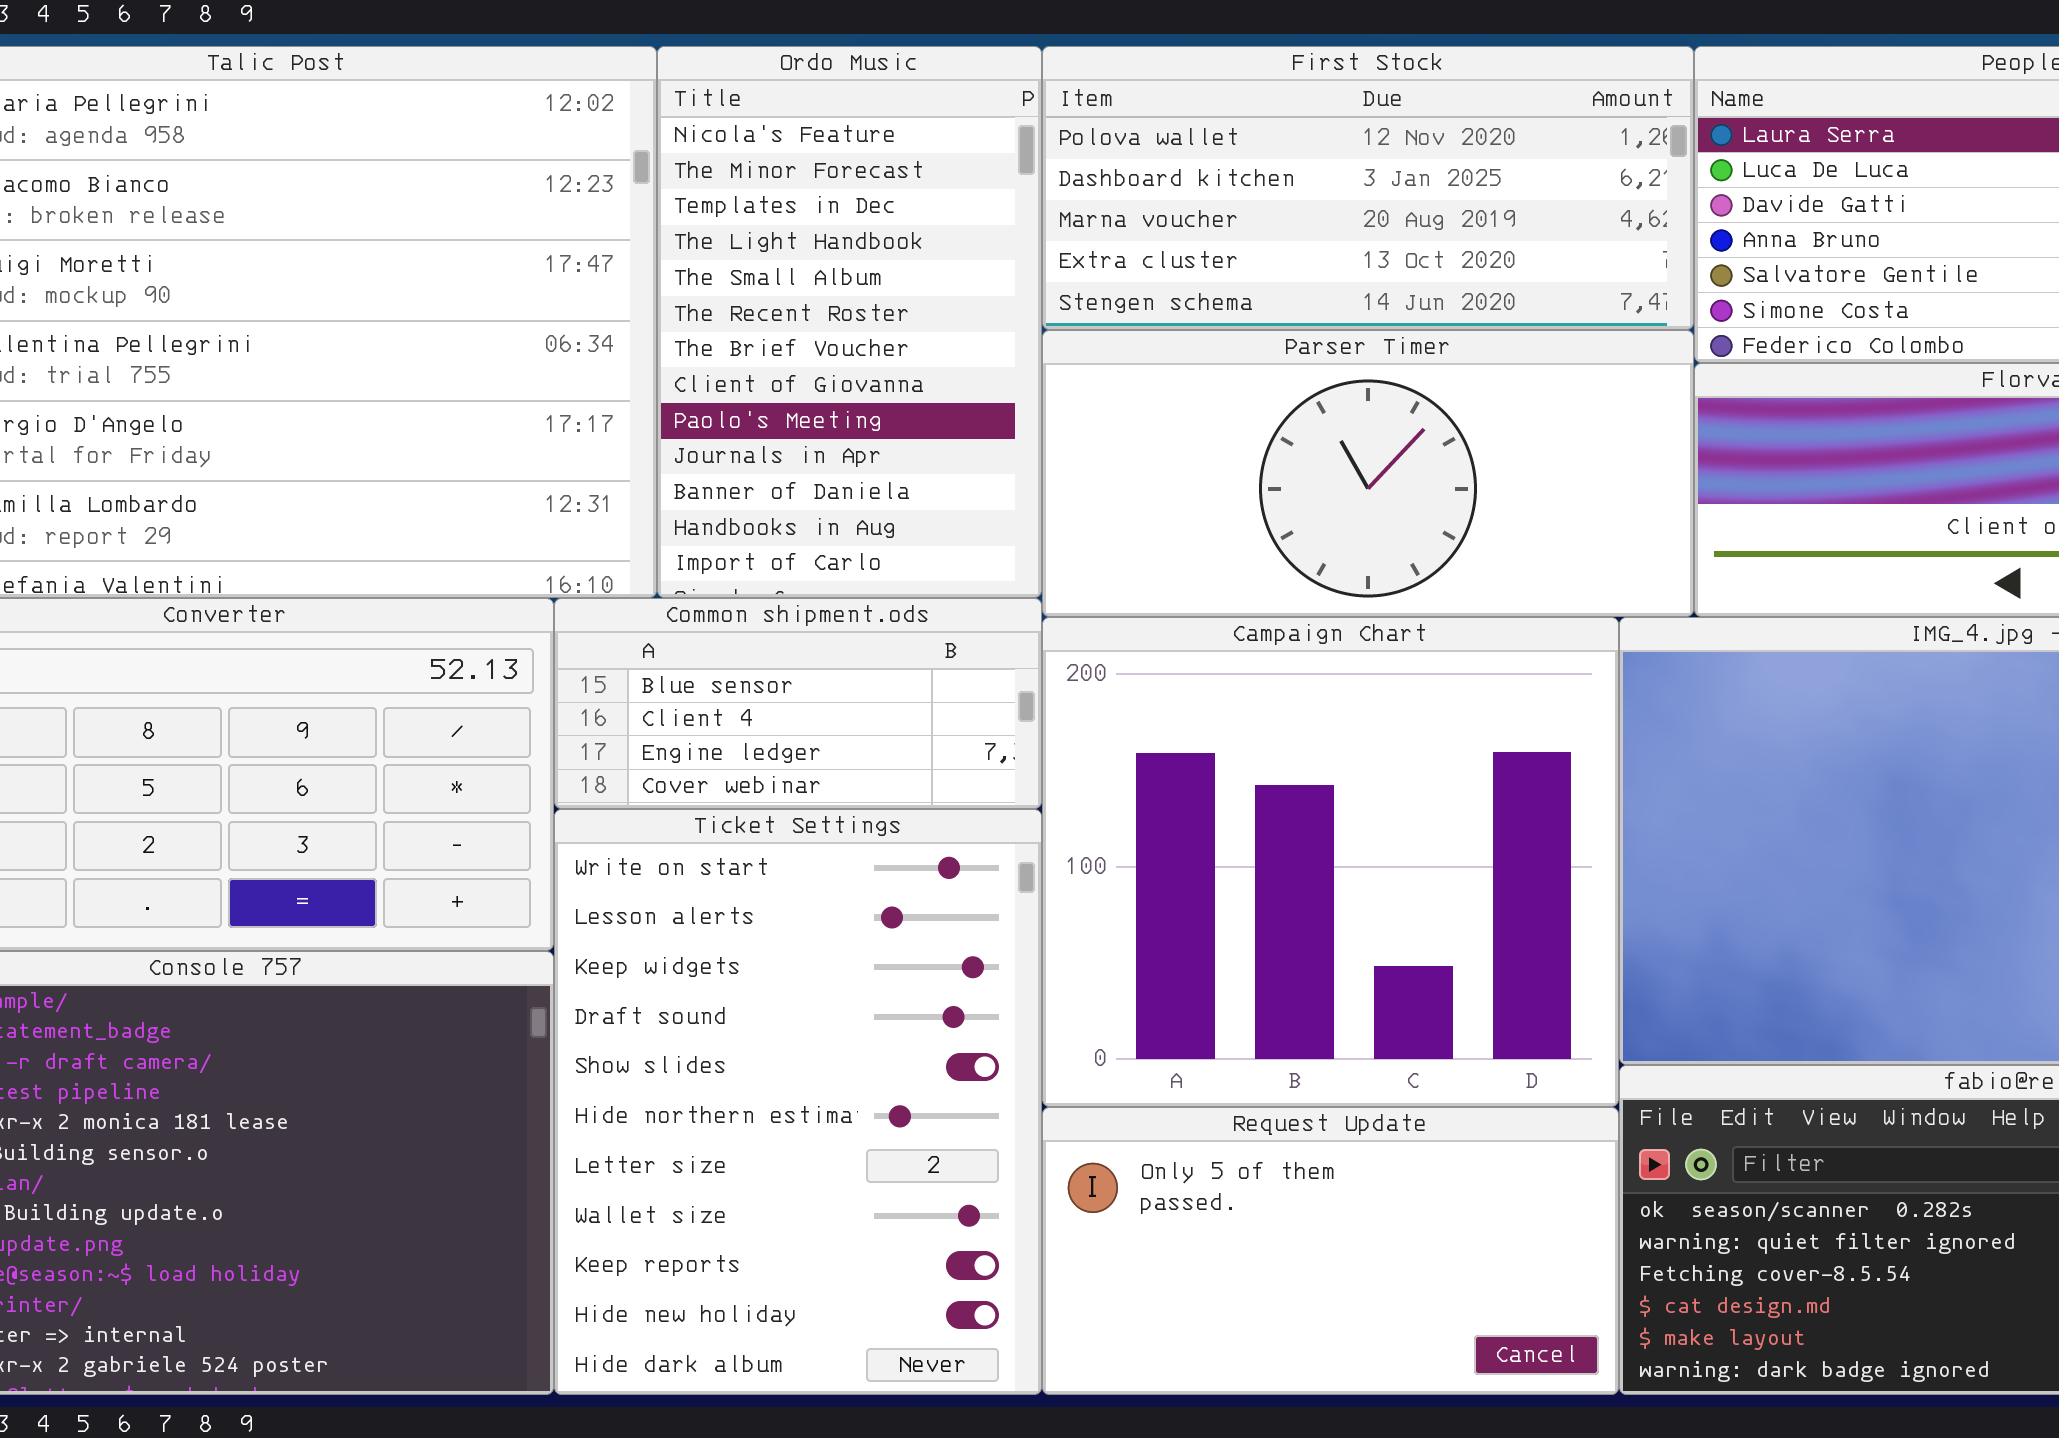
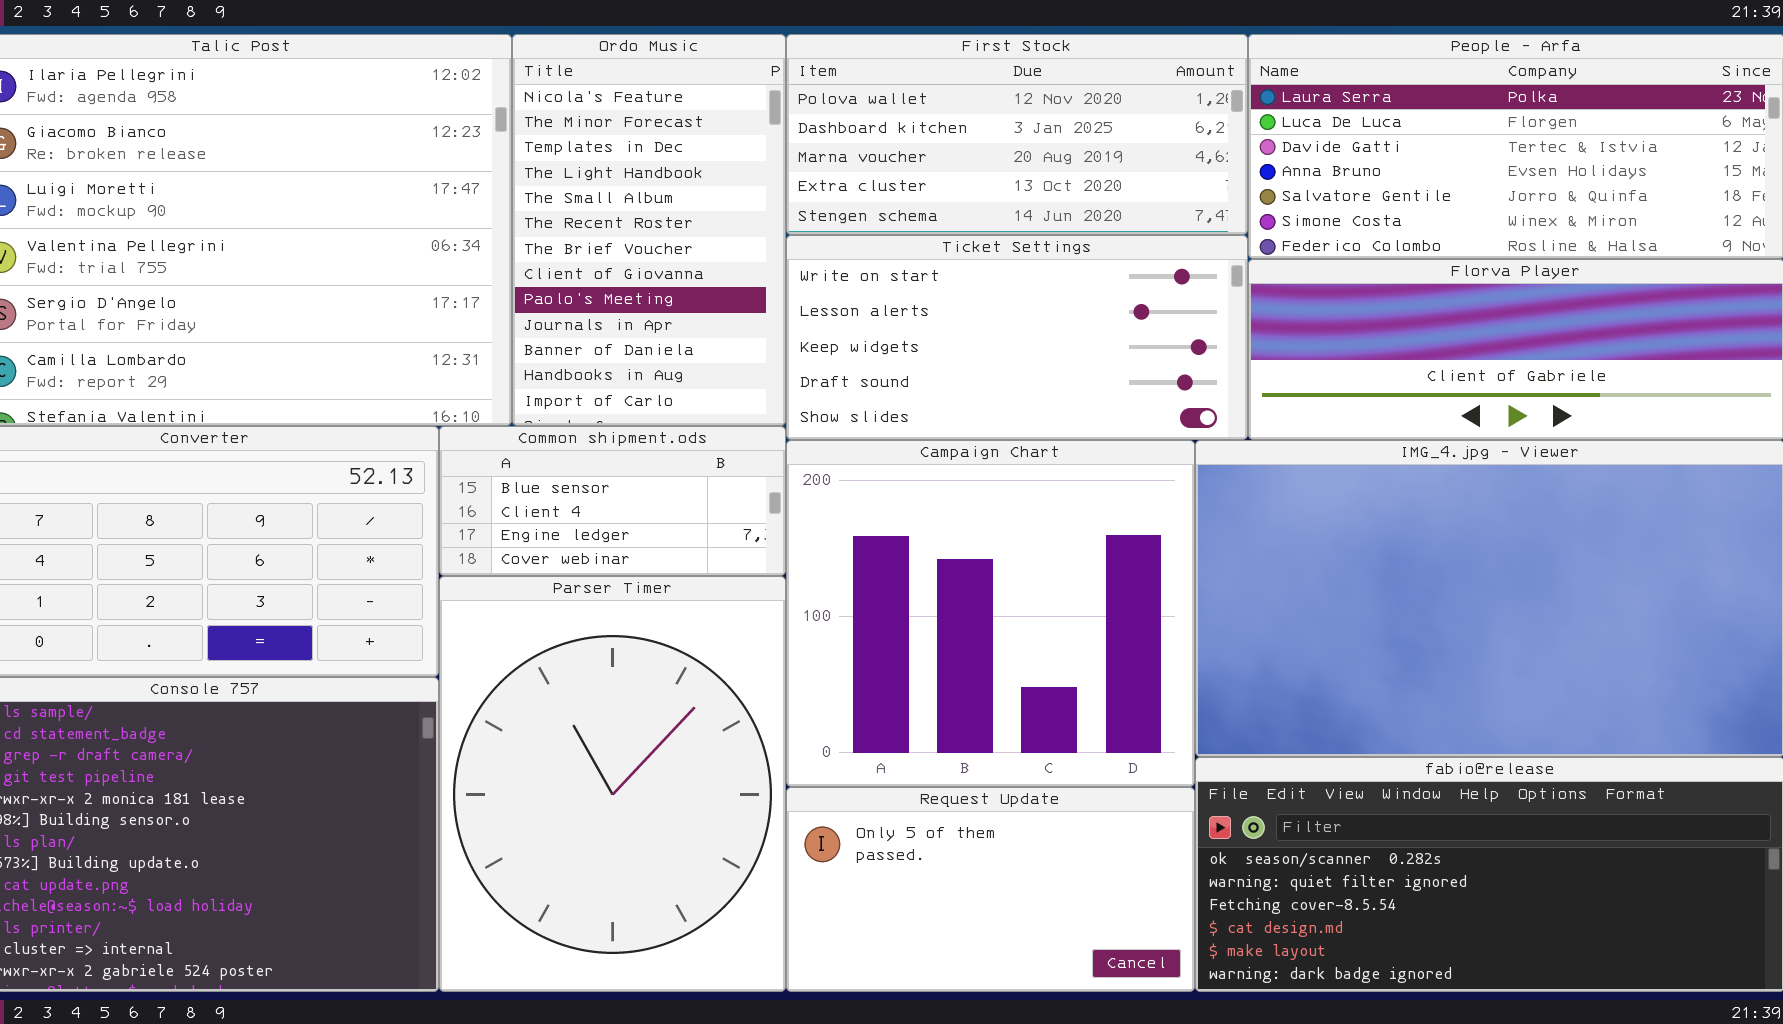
Parser Timer: [1042,330,1694,617] -> [439,576,786,992], moved, resized
Ticket Settings: [554,809,1042,1395] -> [786,235,1248,440], moved, resized

